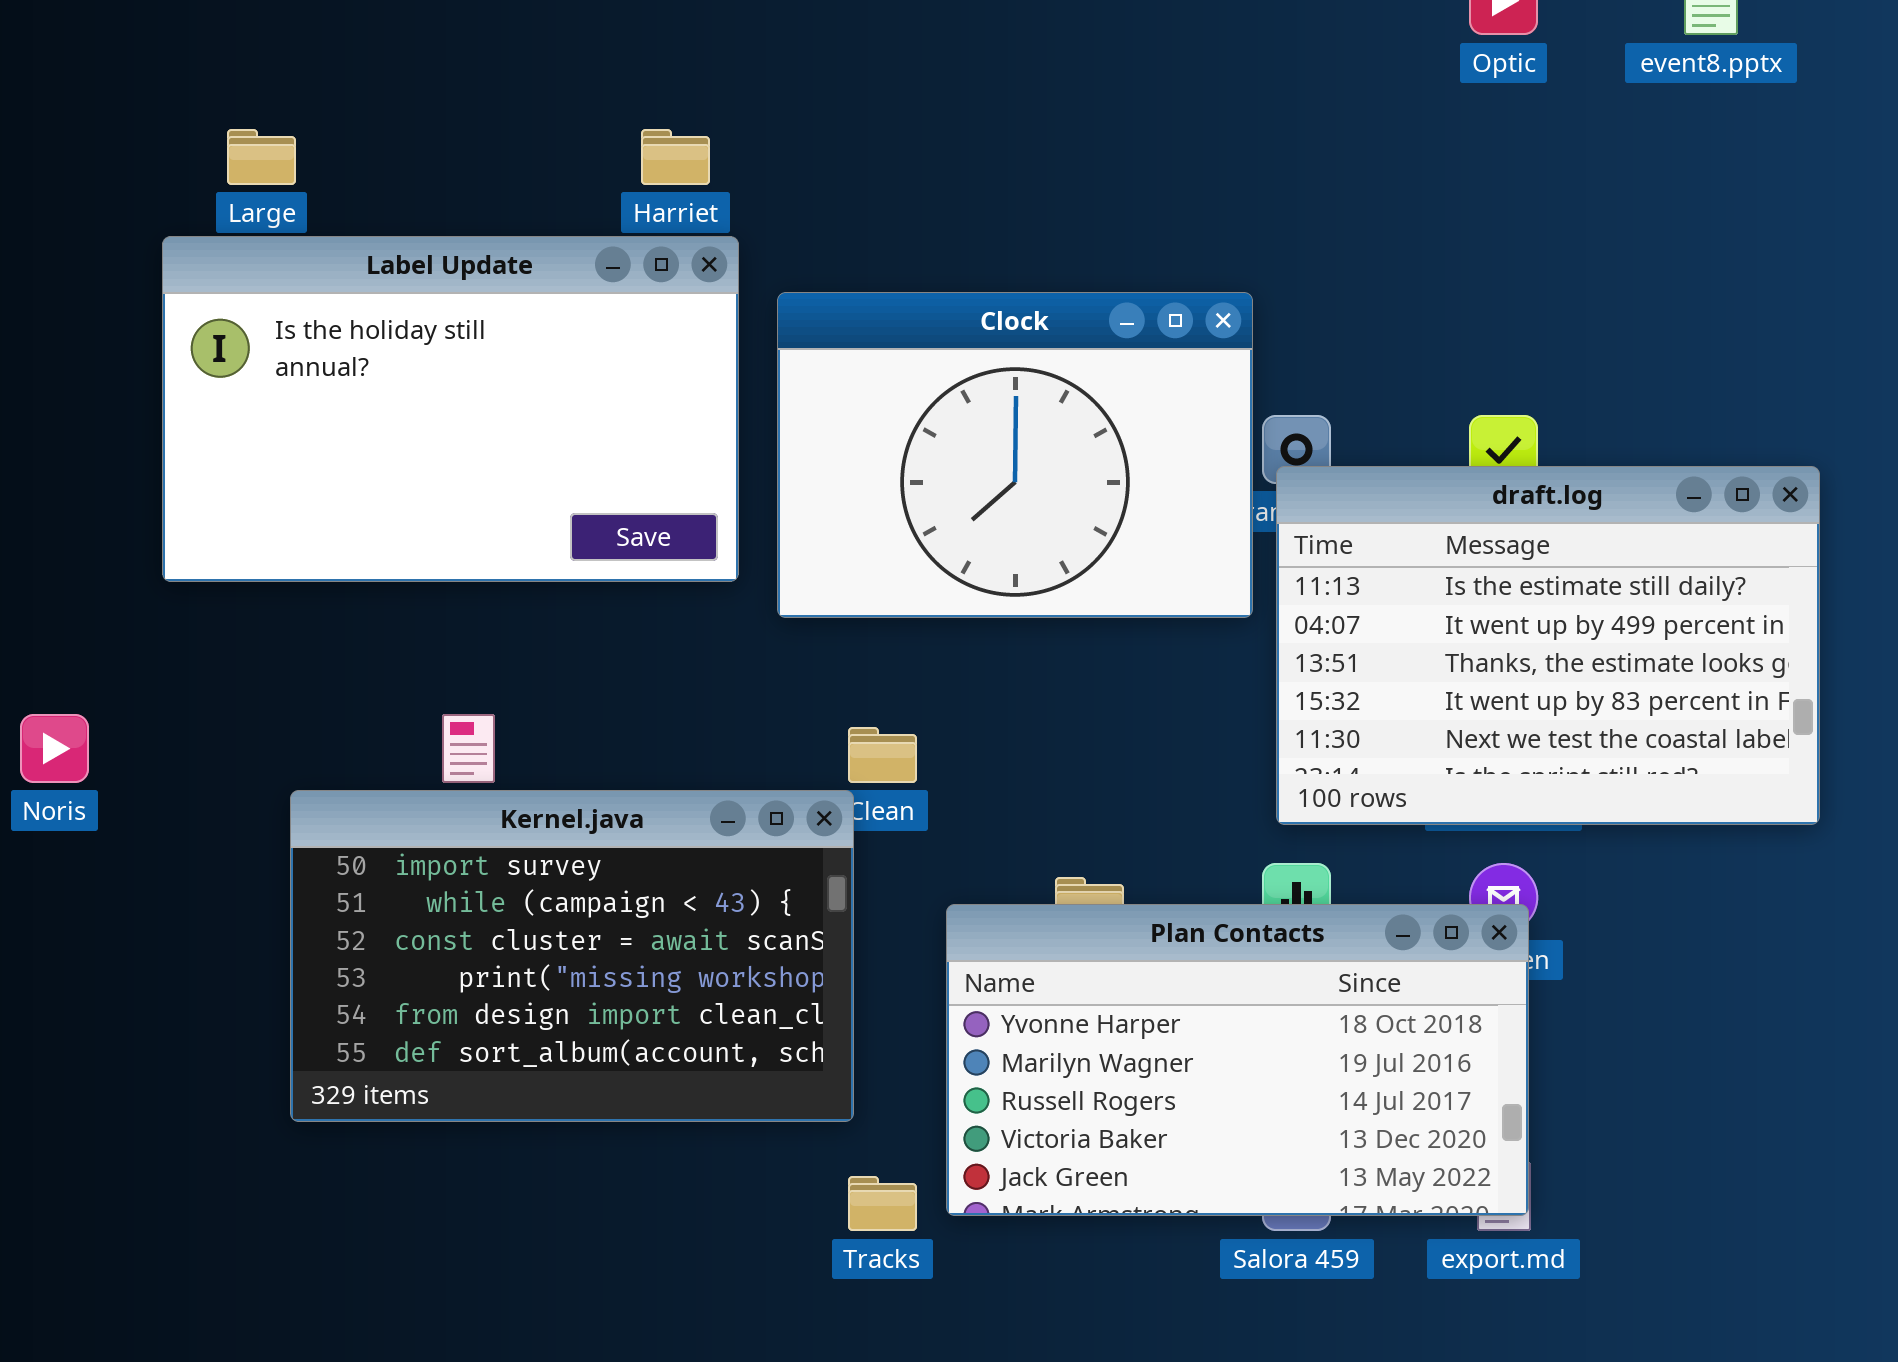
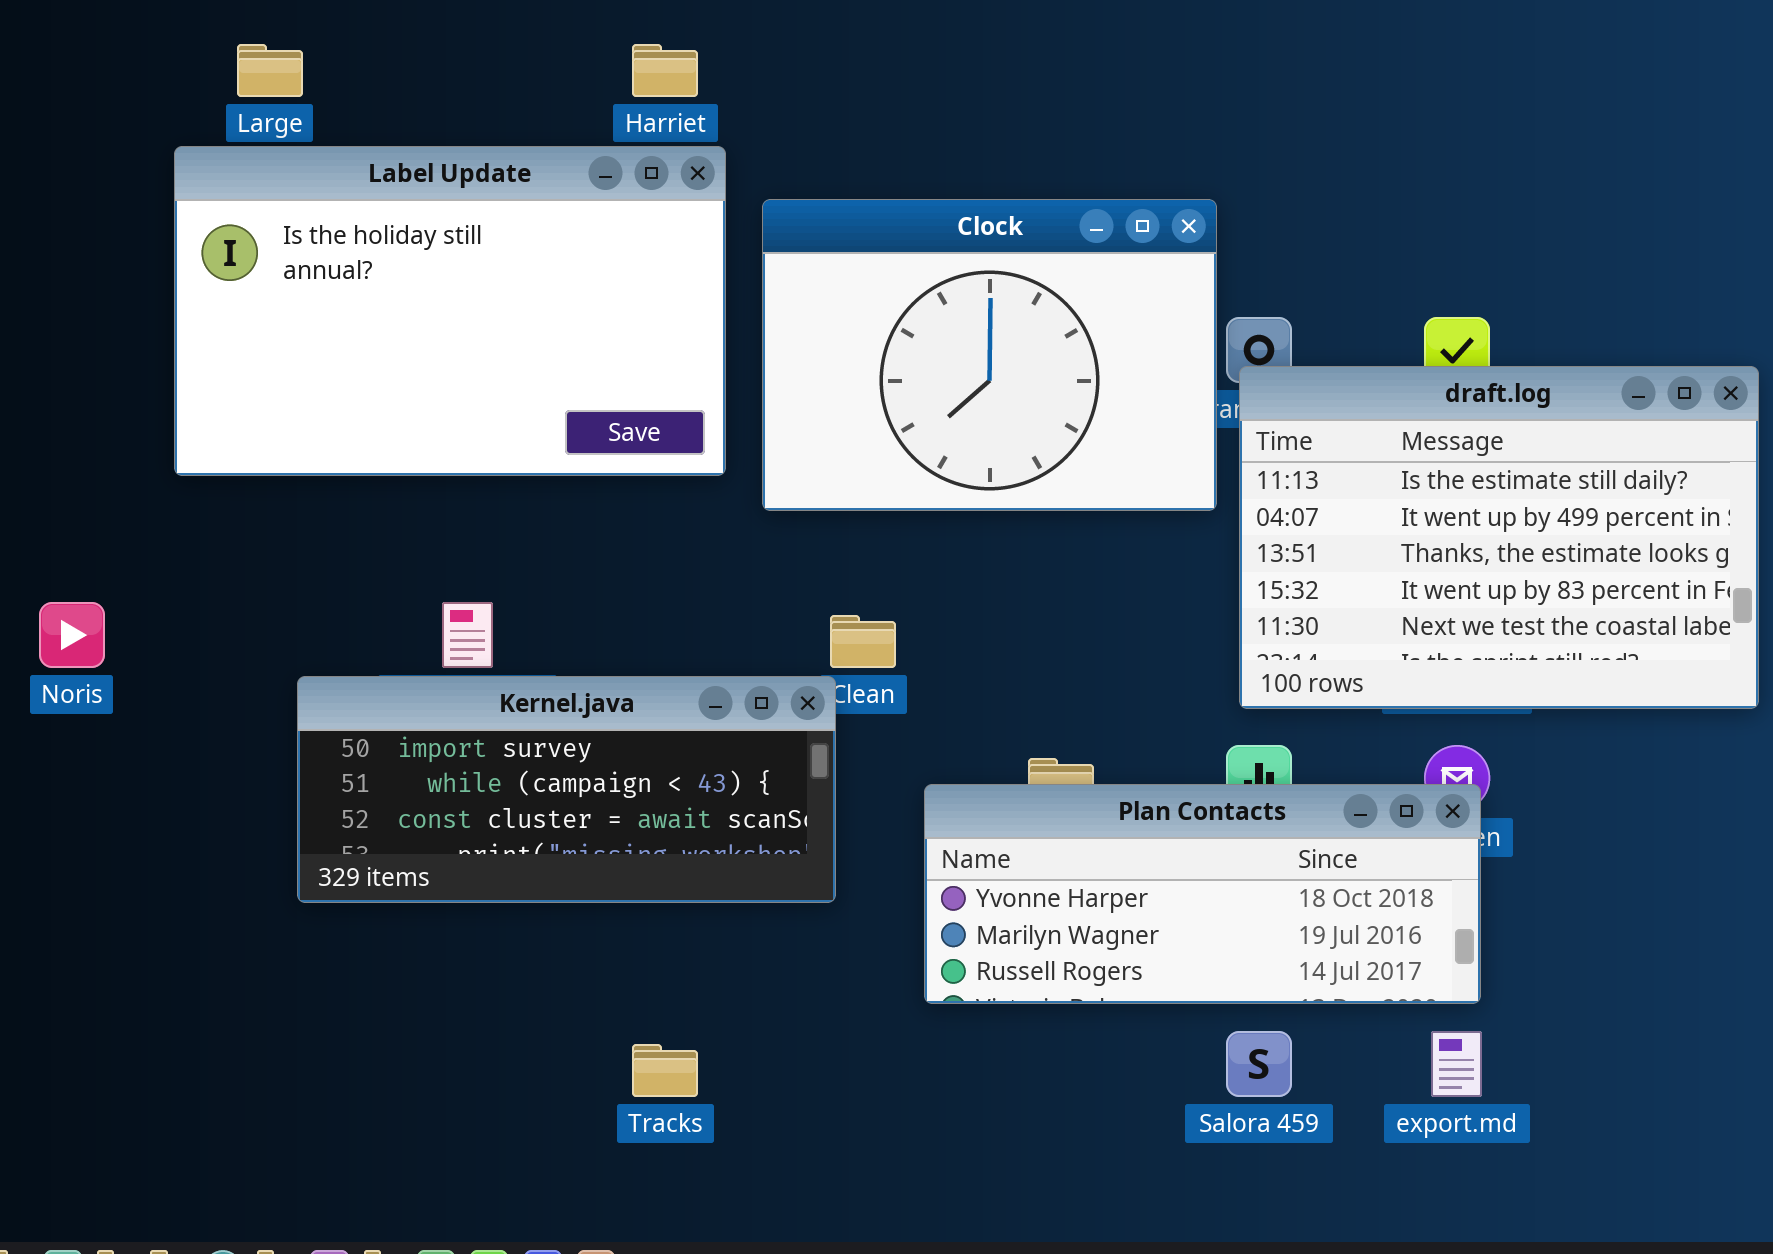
Kernel.java: [290,790,854,1122] -> [297,676,836,903], resized
Plan Contacts: [946,904,1529,1216] -> [924,784,1481,1004], resized
Tracks: [848,1176,917,1231] -> [632,1044,698,1097], moved

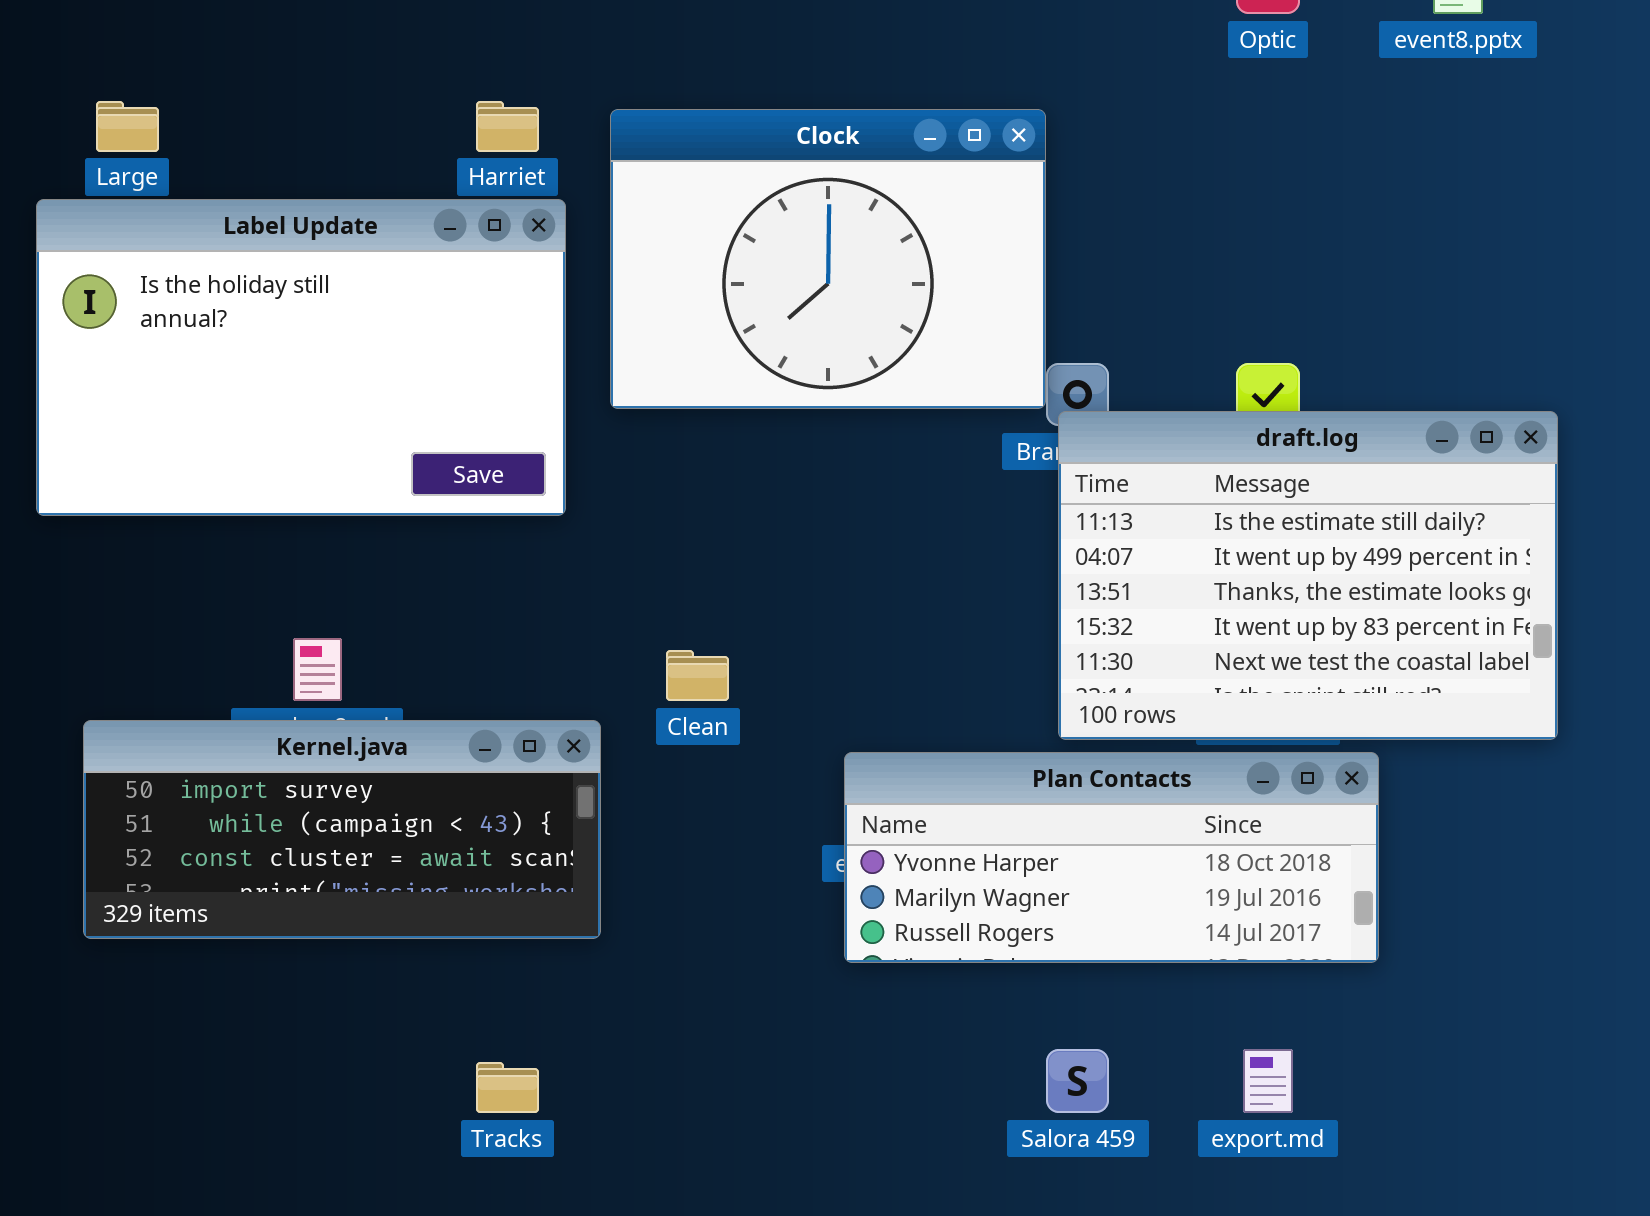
Clock: [762,199,1217,511] -> [610,109,1046,409], moved
Kernel.java: [297,676,836,903] -> [83,720,601,939], moved
Plan Contacts: [924,784,1481,1004] -> [844,752,1379,963], moved

